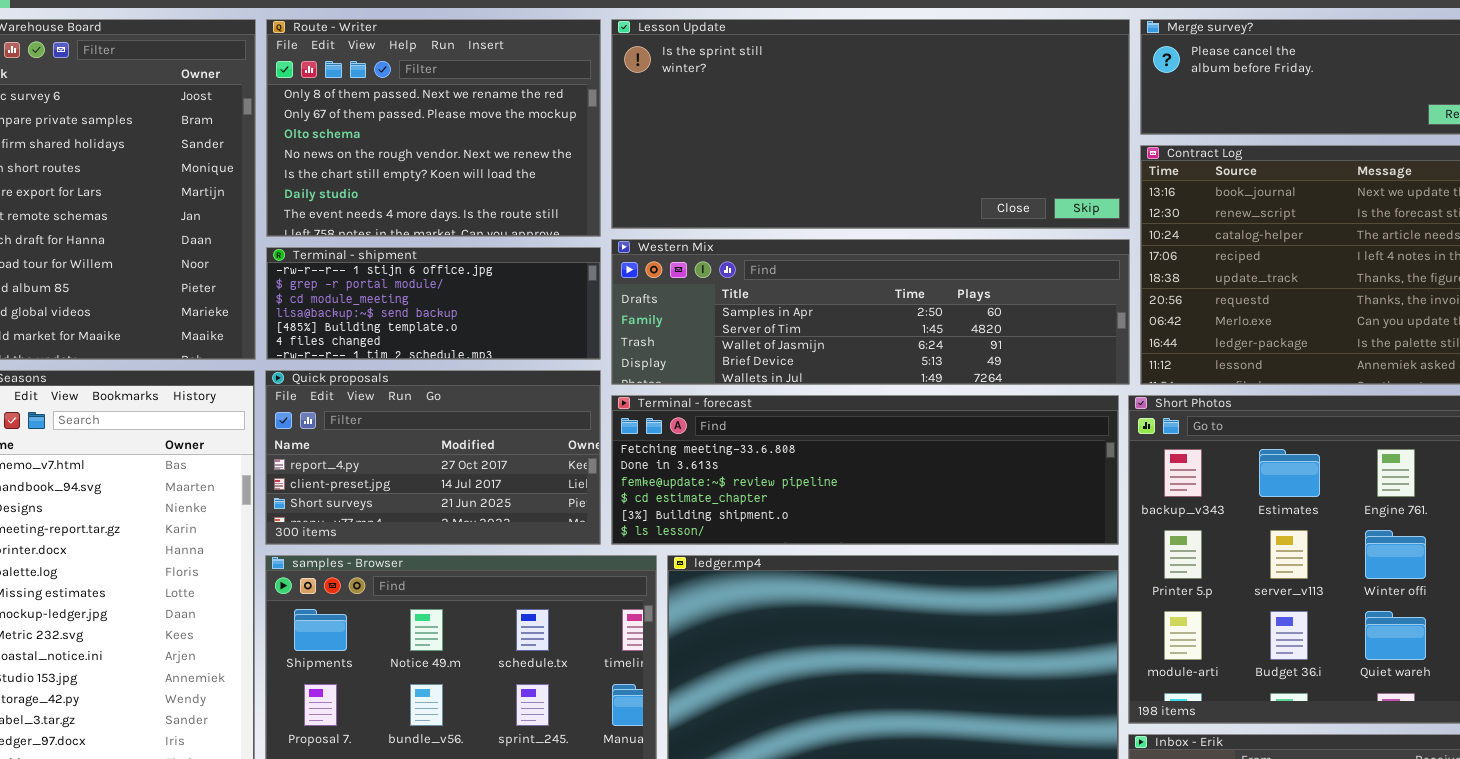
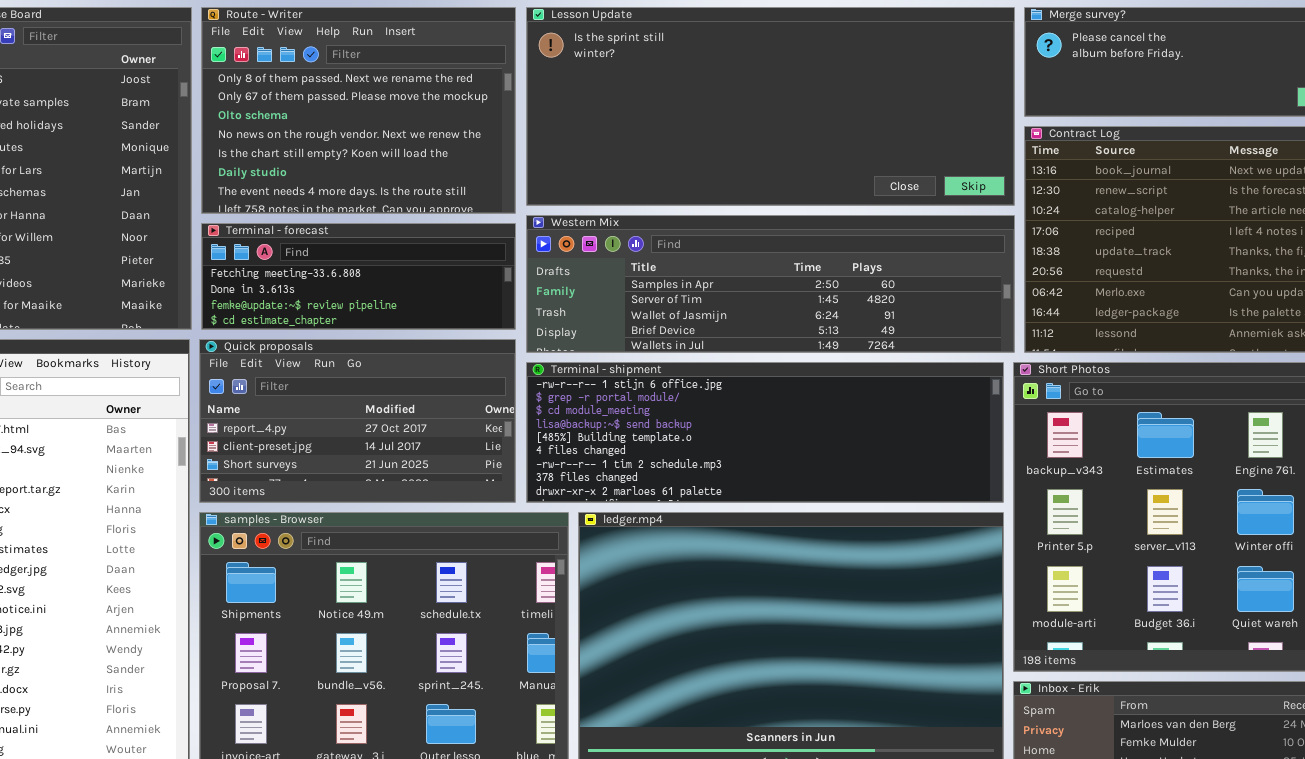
Terminal - shipment: [266,247,601,360] -> [526,362,1004,503], moved, resized
Terminal - forecast: [611,395,1119,545] -> [201,223,516,330], moved, resized

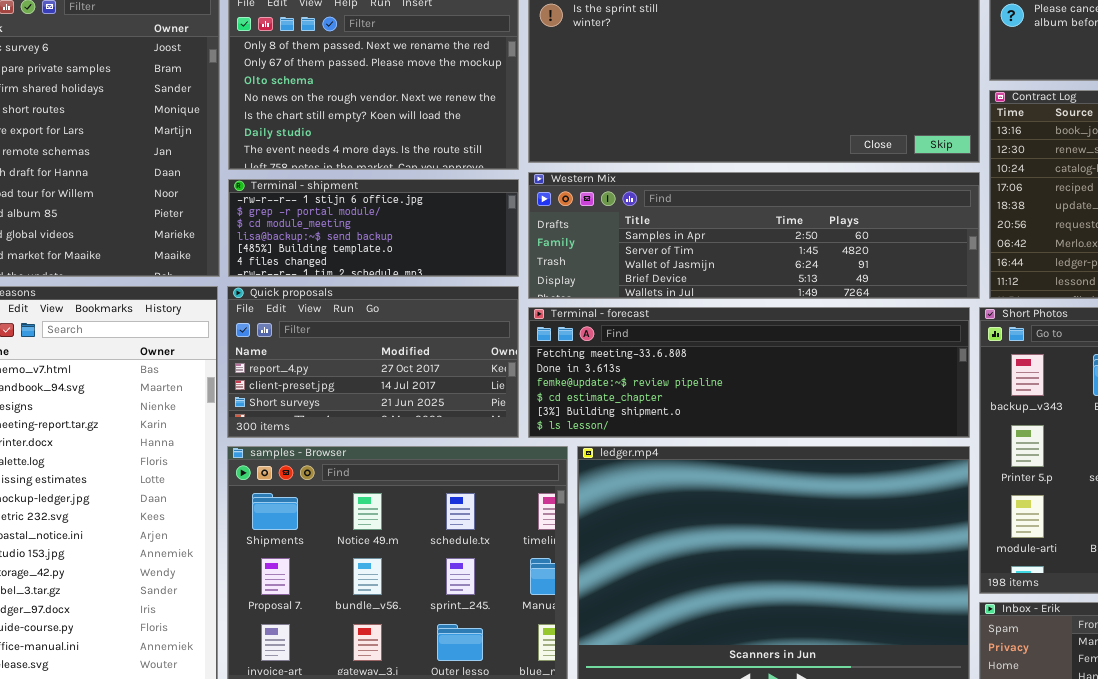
Terminal - forecast: [201,223,516,330] -> [528,307,970,438], moved, resized
Terminal - shipment: [526,362,1004,503] -> [228,179,519,277], moved, resized

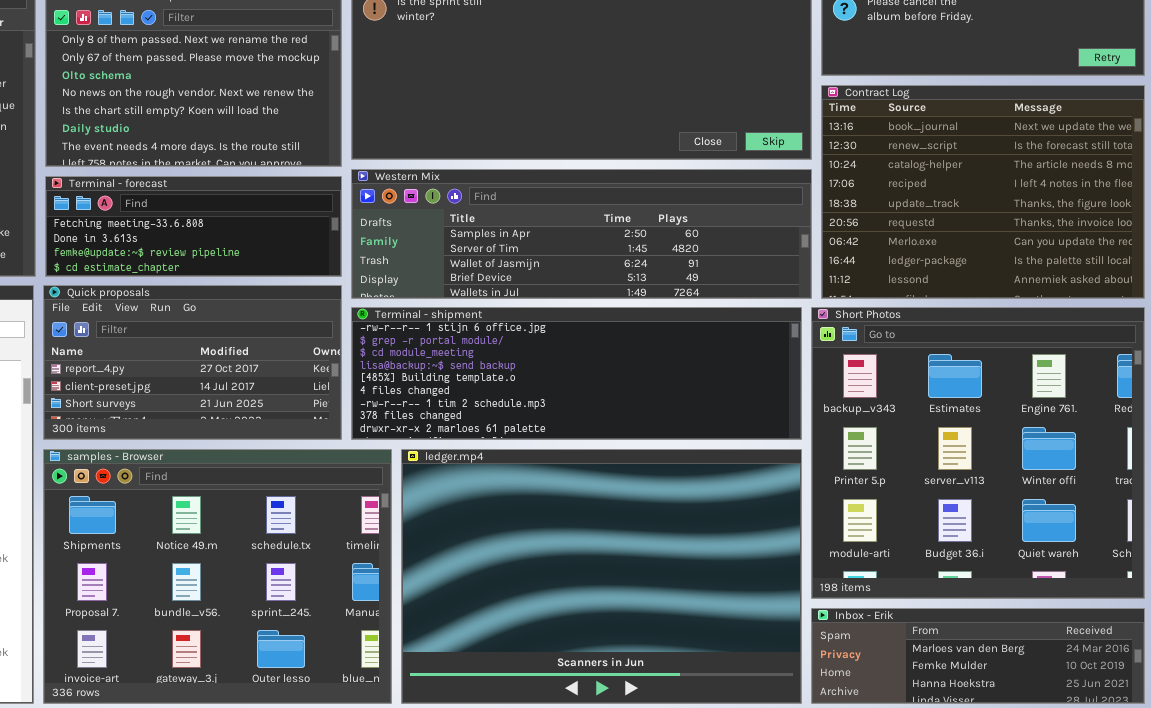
Terminal - shipment: [228,179,519,277] -> [351,307,802,440], moved, resized
Terminal - forecast: [528,307,970,438] -> [45,176,342,277], moved, resized

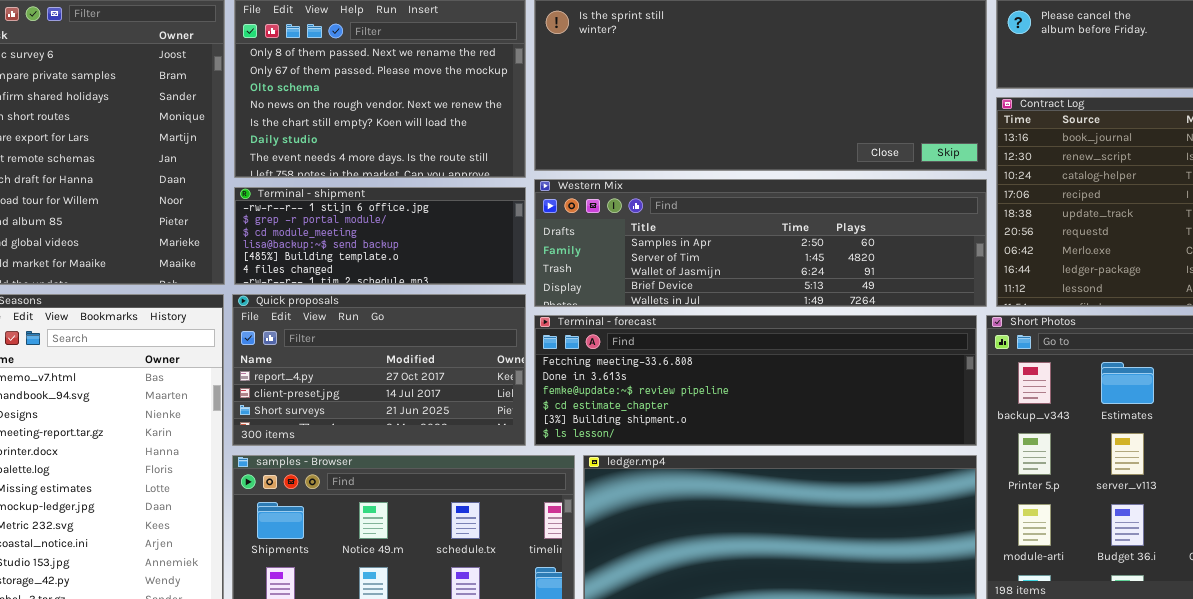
Terminal - forecast: [45,176,342,277] -> [534,315,977,446], moved, resized
Terminal - shipment: [351,307,802,440] -> [234,187,526,285], moved, resized

